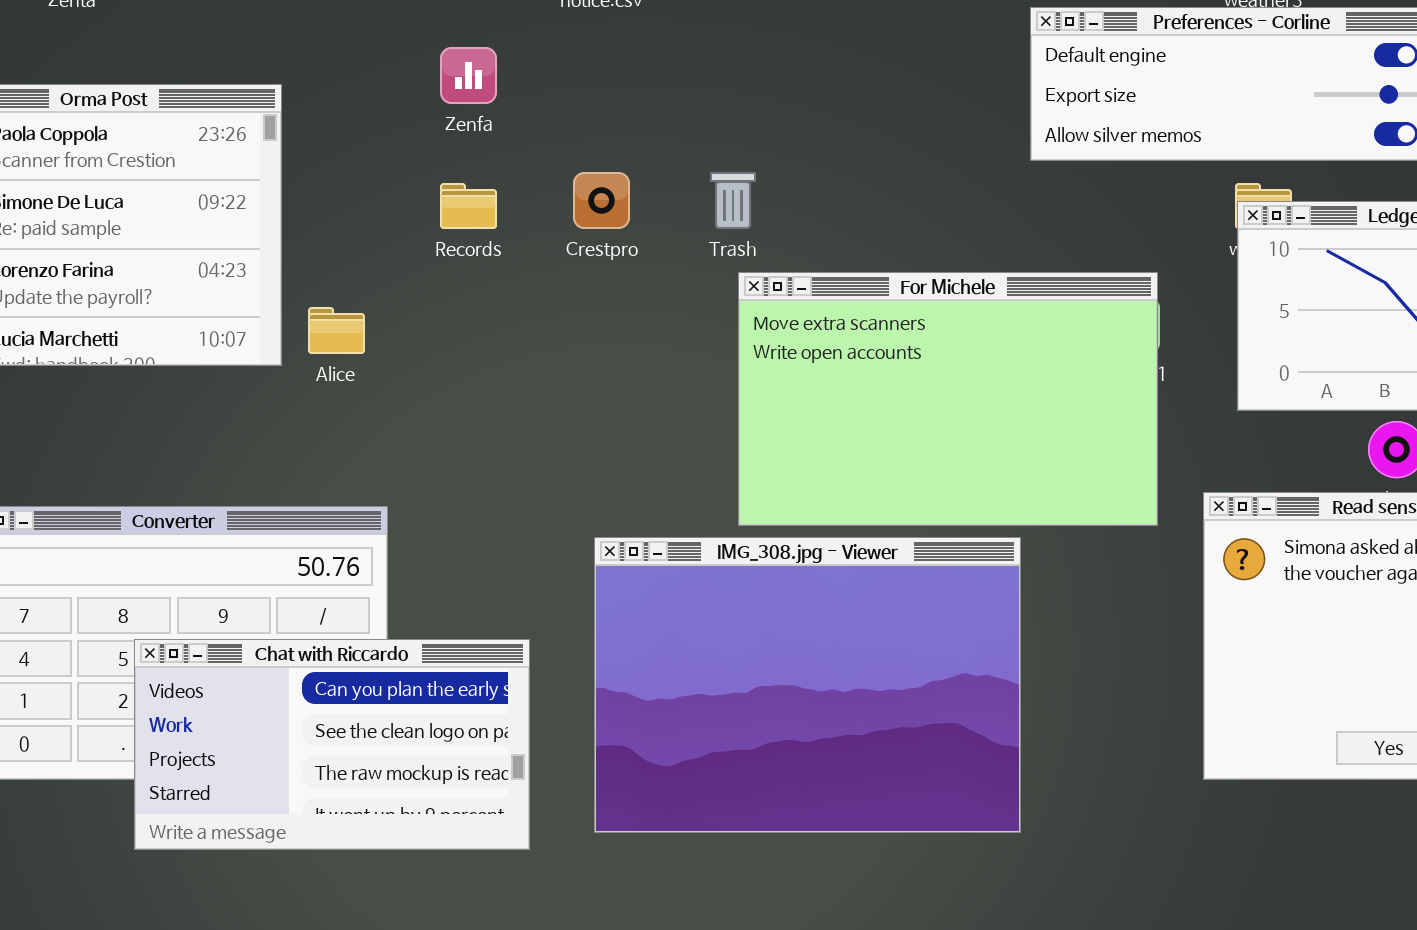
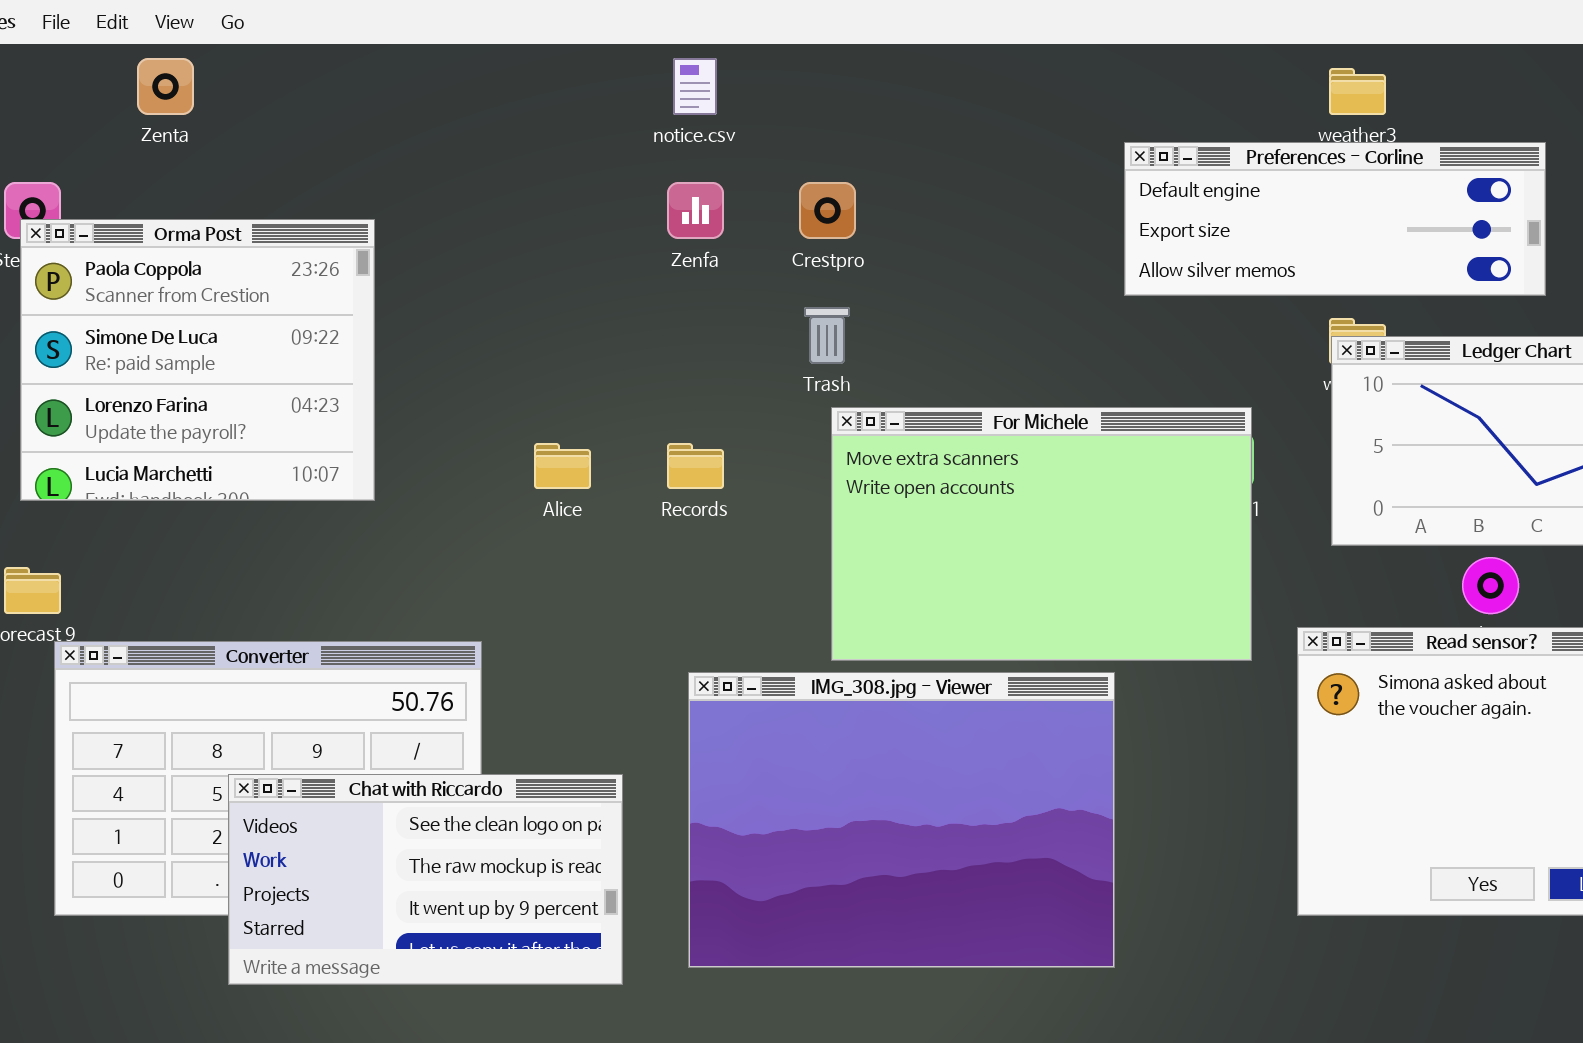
Zenfa: [440,47,497,104] -> [667,182,724,239], moved
Crestpro: [573,172,630,229] -> [799,182,856,239], moved
Records: [440,183,497,229] -> [667,443,724,489], moved
Alice: [308,307,365,354] -> [534,443,591,489], moved
Chat with Riccardo: [134,639,530,850] -> [228,774,623,985], scrolled down 1 row

